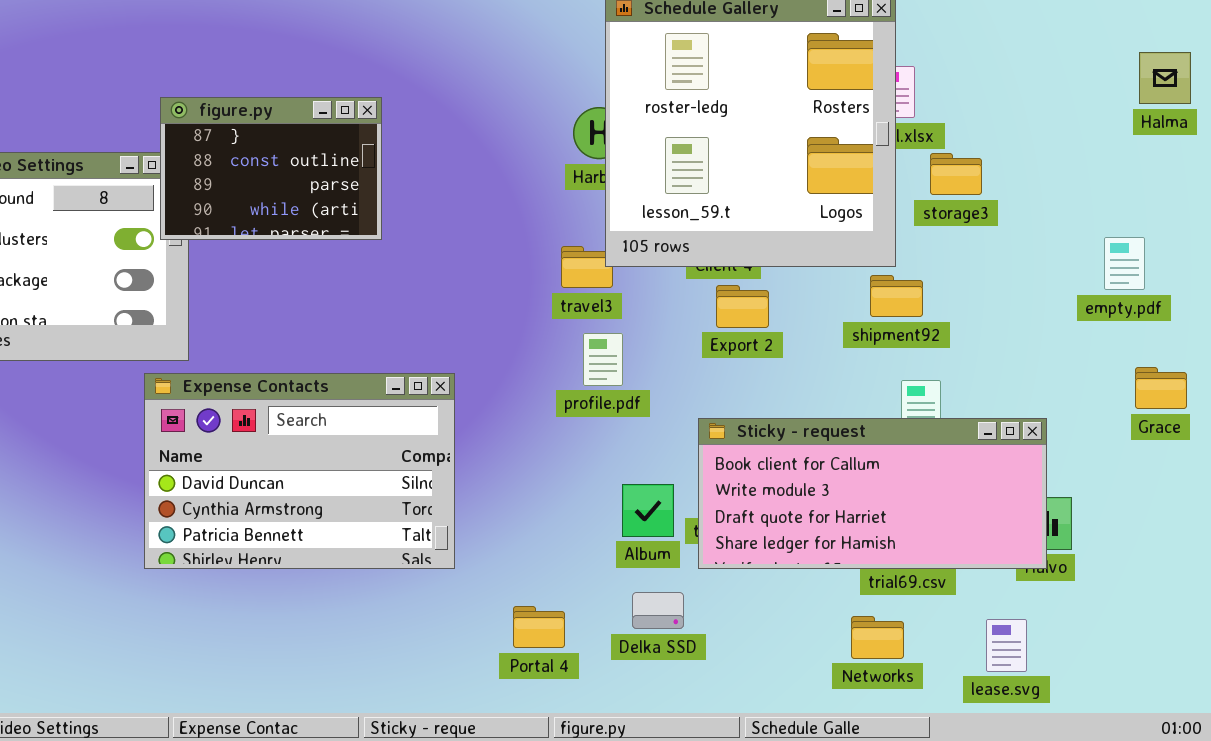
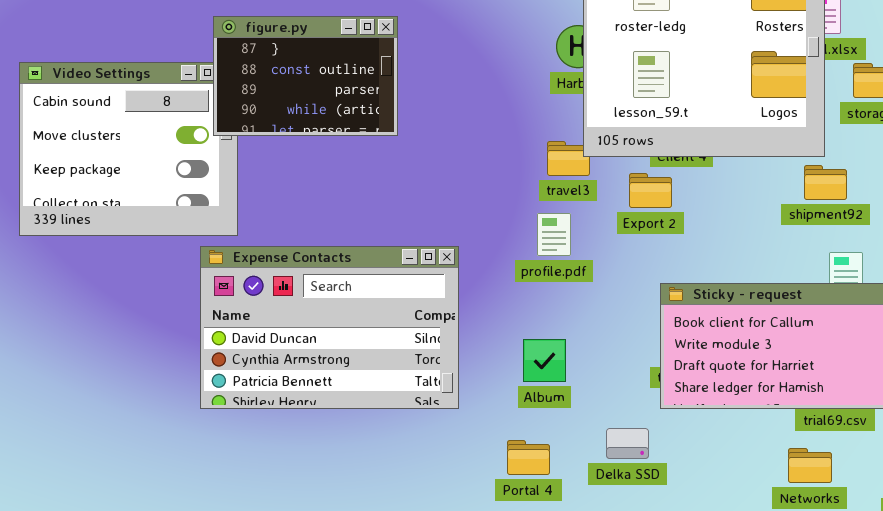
Export 2: [716,285,769,328] -> [629,173,672,208], moved
profile.pdf: [583,333,623,386] -> [537,213,571,256], moved
Album: [622,484,674,537] -> [523,339,566,382], moved

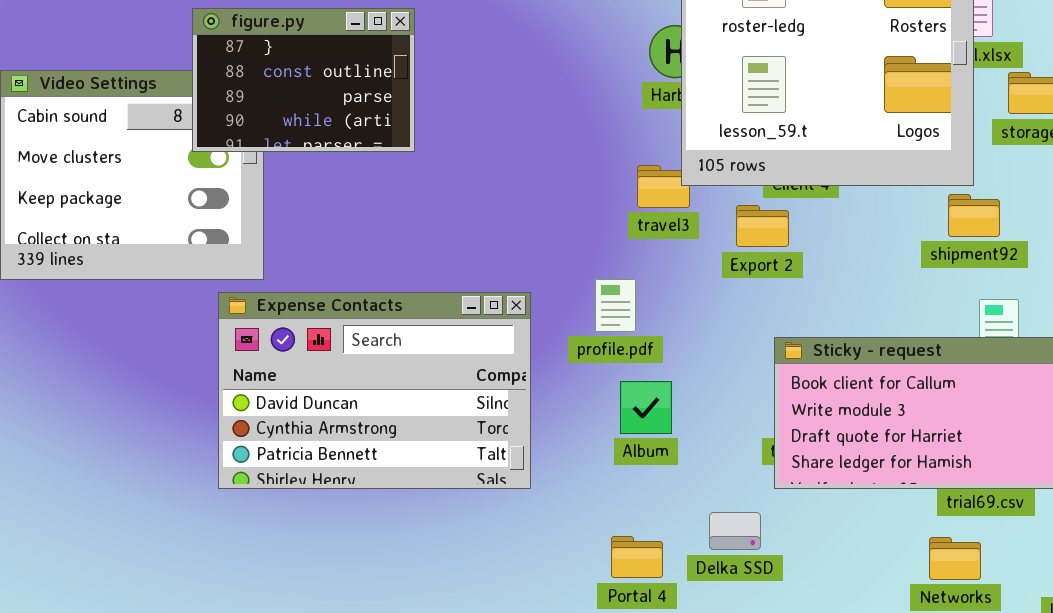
figure.py: [213,16,398,136] -> [192,8,415,152], moved
profile.pdf: [537,213,571,256] -> [595,279,636,332], moved
Album: [523,339,566,382] -> [620,381,672,434], moved
Portal 4: [507,440,550,475] -> [611,536,663,578], moved

